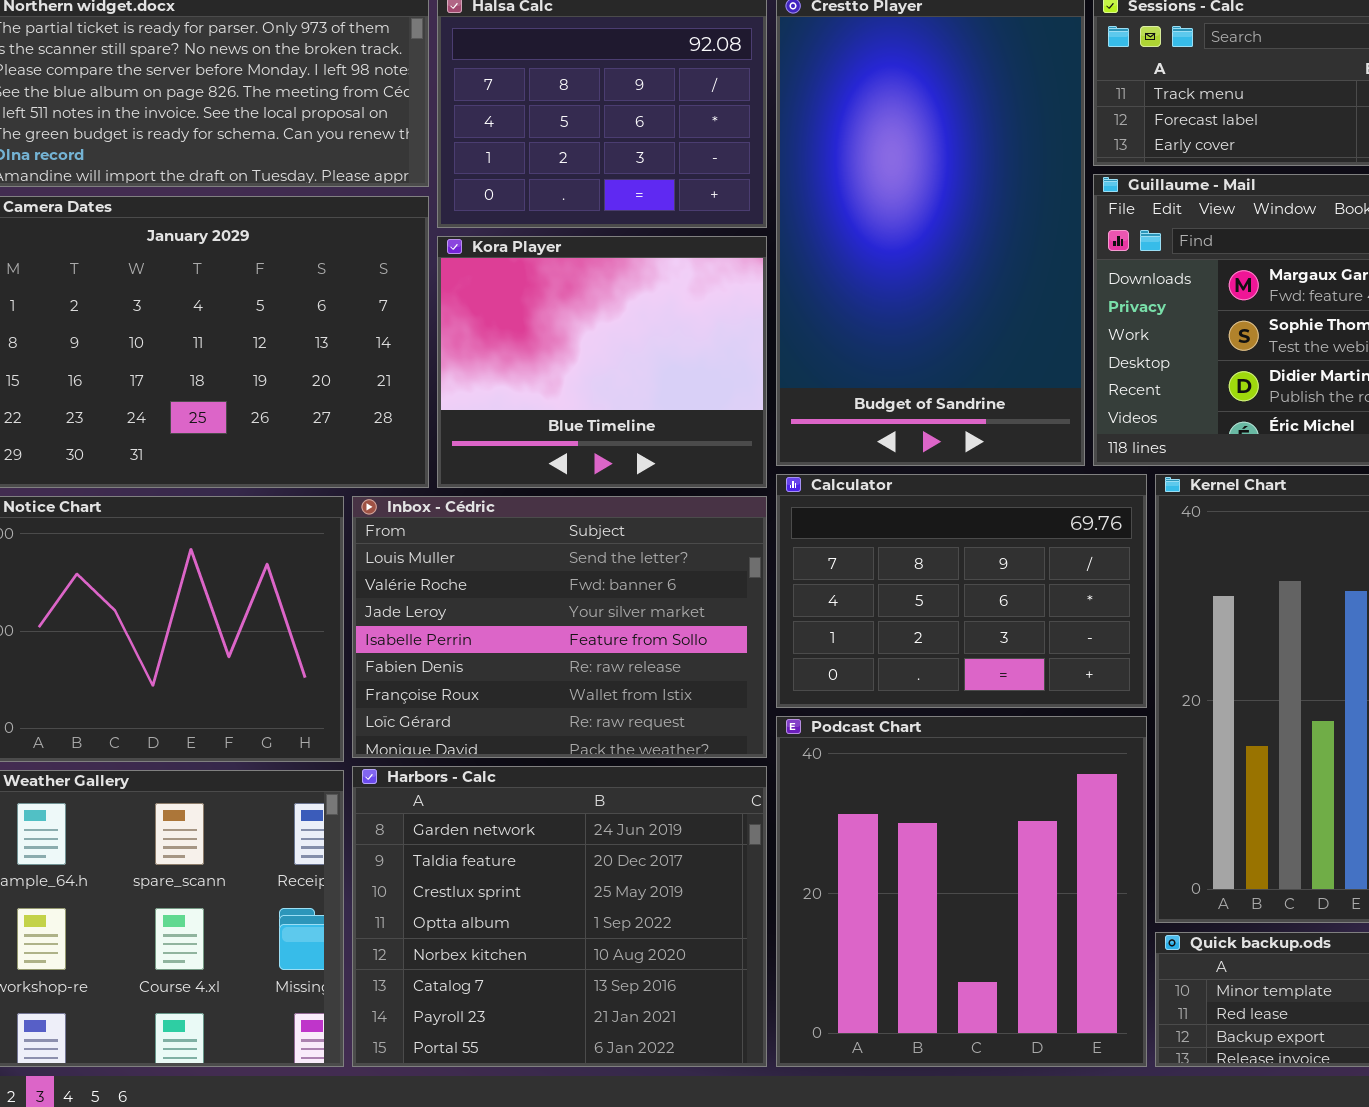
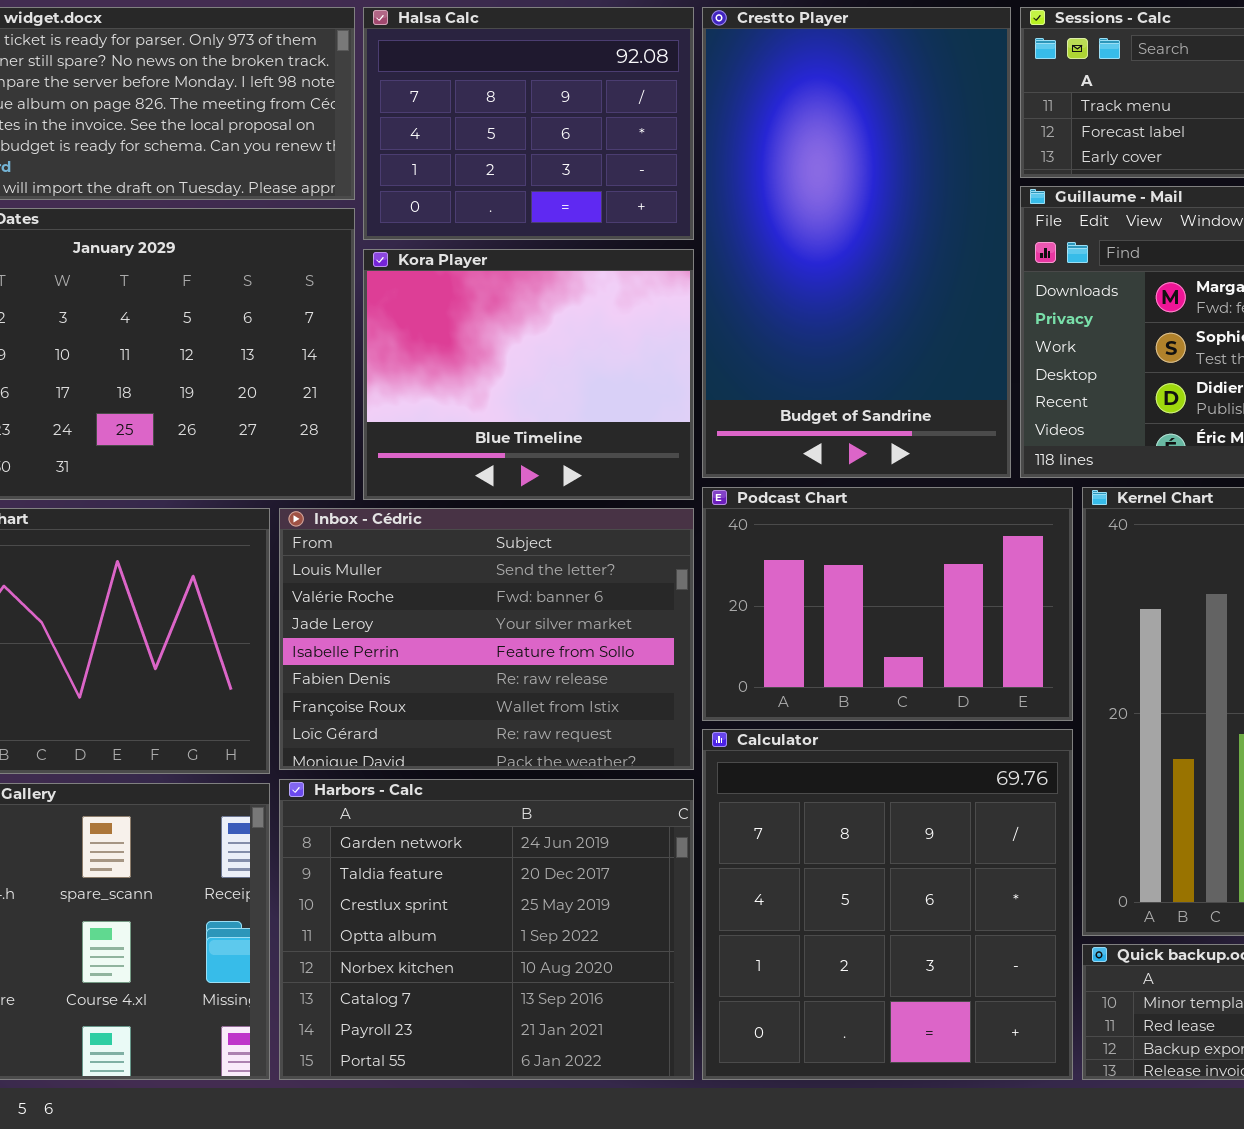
Calculator: [776,474,1147,708] -> [702,729,1073,1080], moved, resized
Podcast Chart: [776,716,1147,1067] -> [702,487,1073,721], moved, resized

